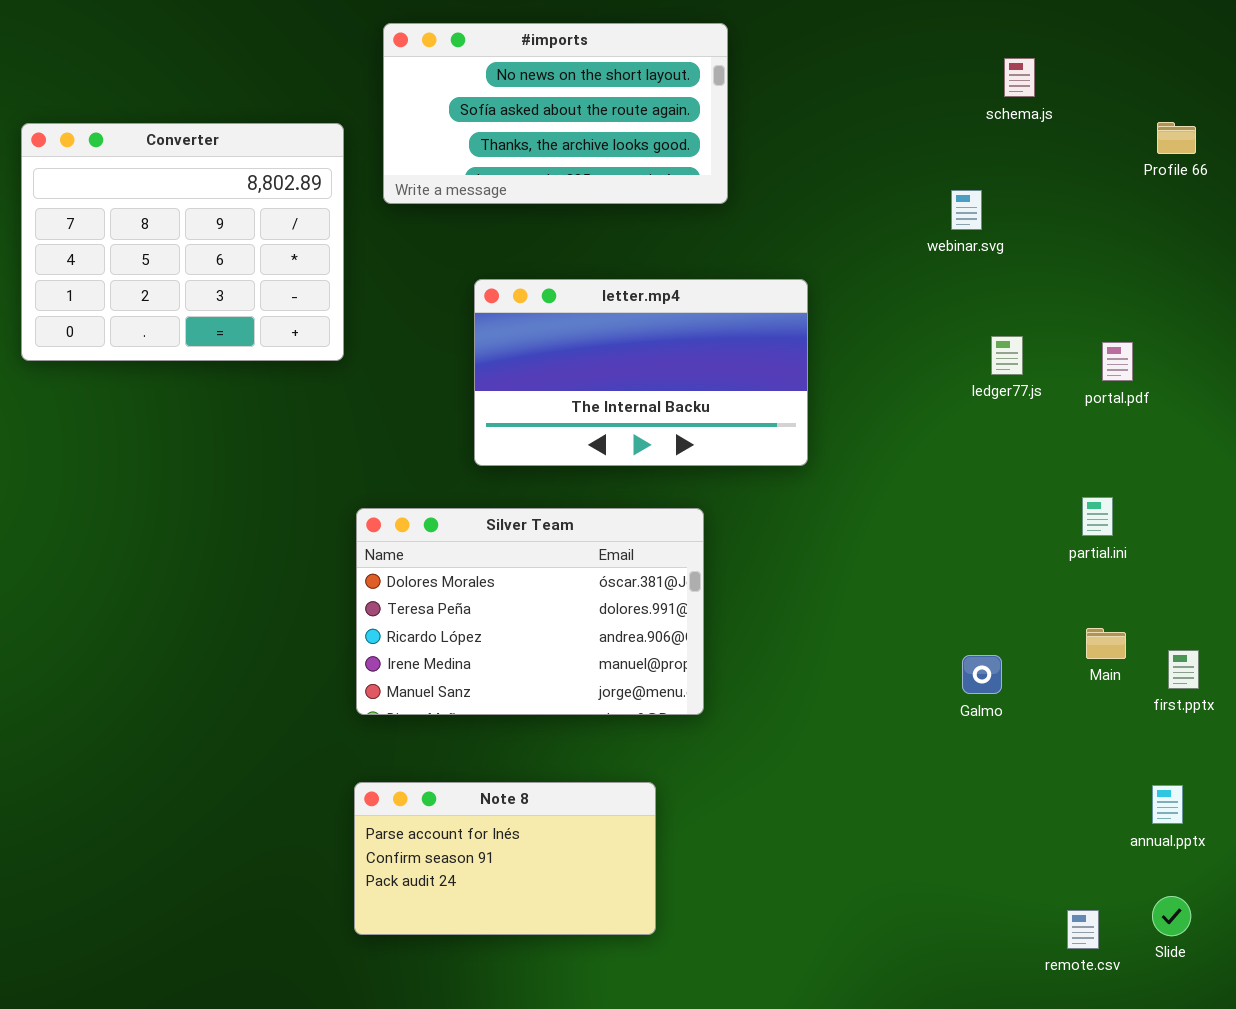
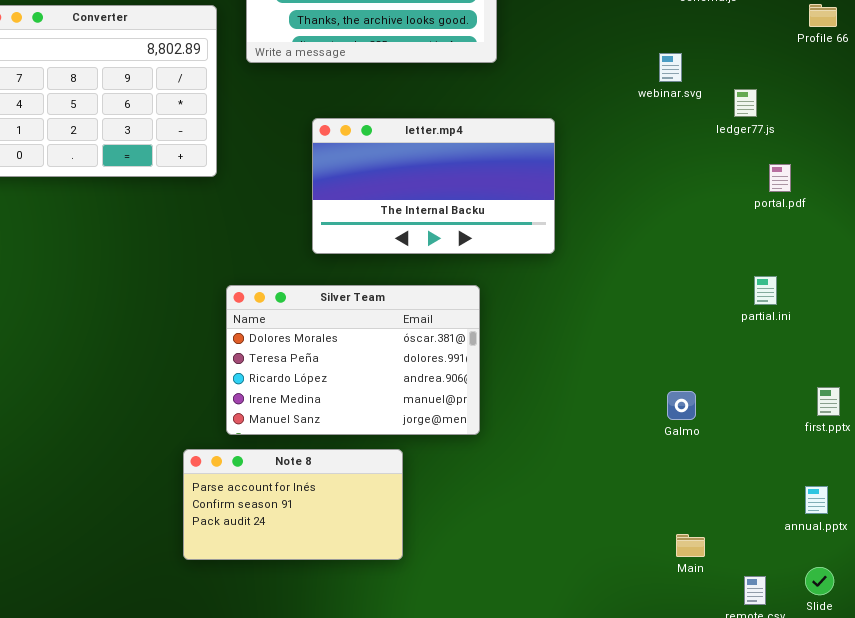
ledger77.js: [991,336,1023,375] -> [734,89,757,117], moved
Main: [1086,628,1126,659] -> [676,534,705,557], moved
Note 8: [354,782,656,935] -> [183,449,403,560], moved

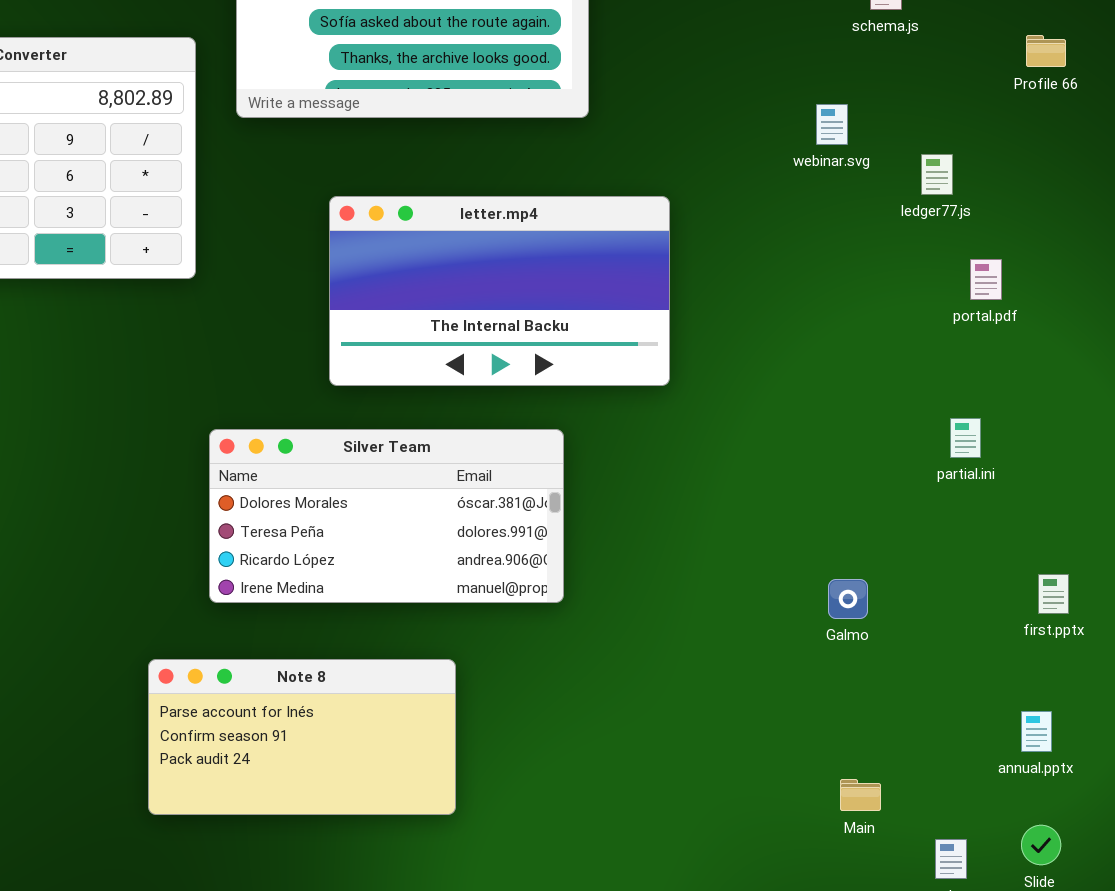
Silver Team: [226,285,480,435] -> [209,429,564,603], resized

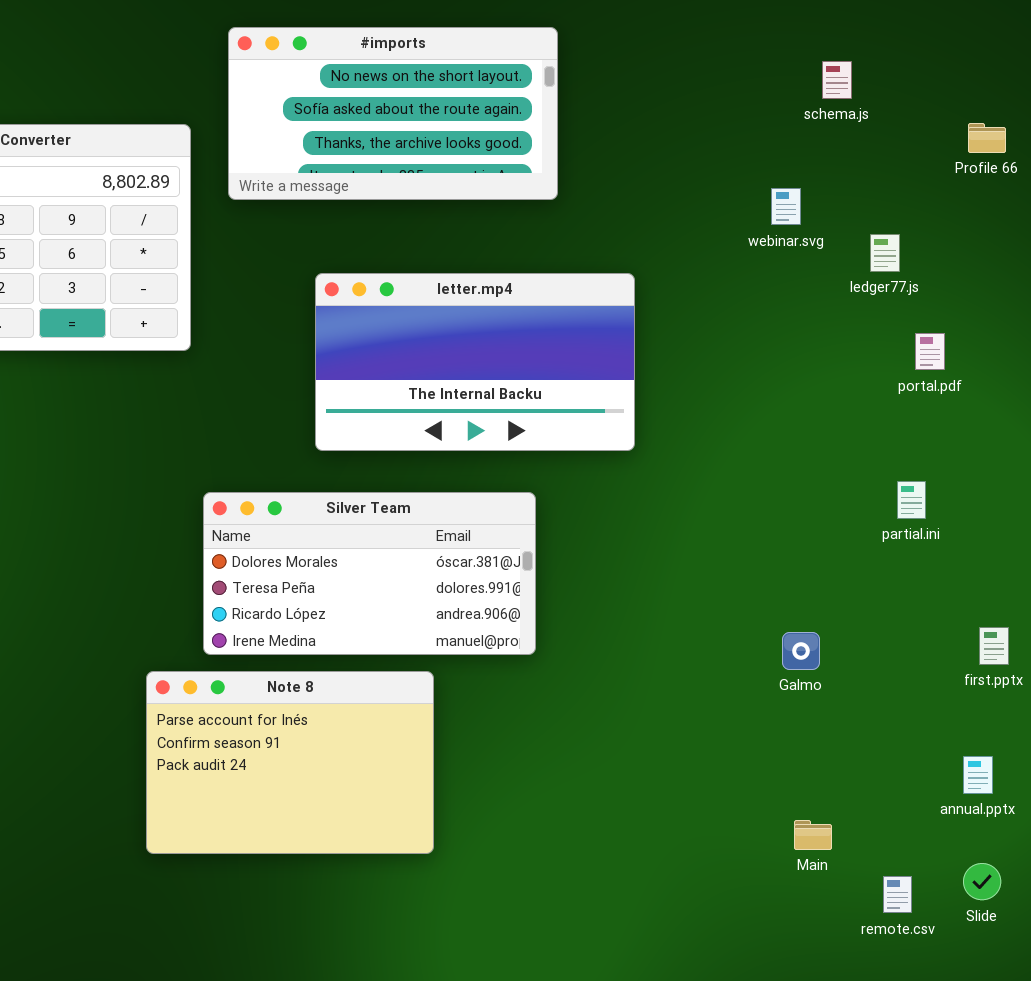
Note 8: [148,659,456,815] -> [146,671,434,854], resized

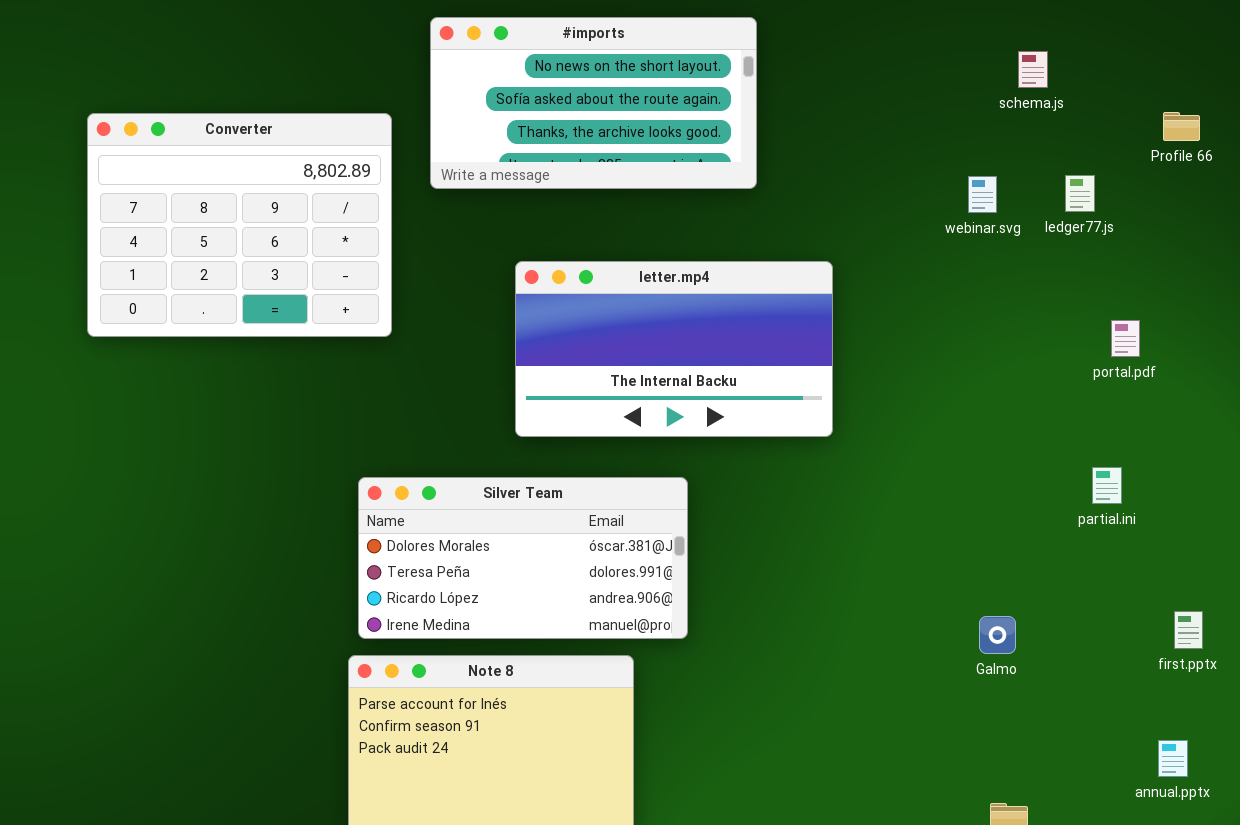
ledger77.js: [870,234,900,272] -> [1065,175,1095,212], moved
Silver Team: [203,492,536,655] -> [358,477,688,639], moved

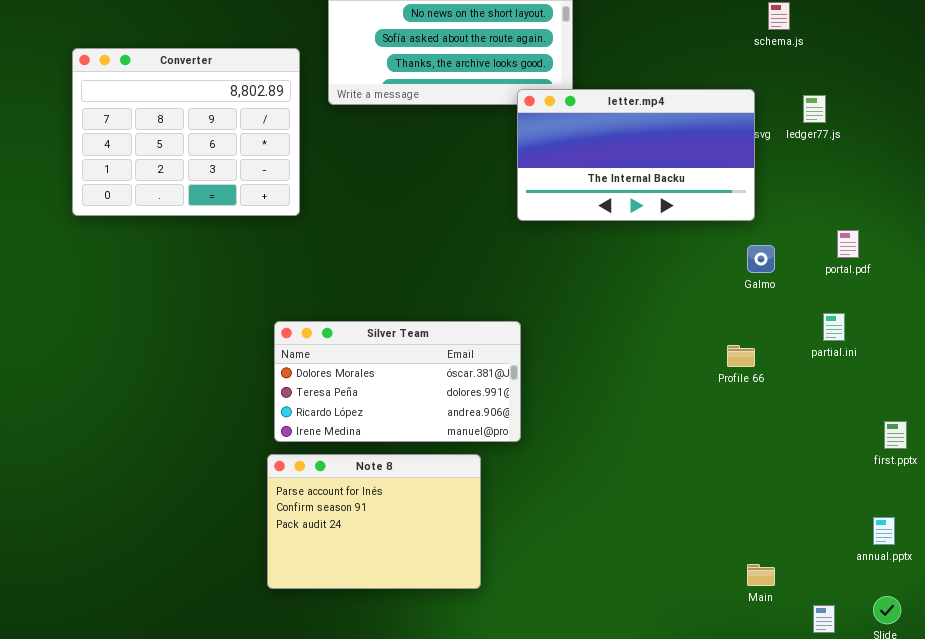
Profile 66: [1163,112,1200,141] -> [727,345,755,367], moved
letter.mp4: [515,261,833,437] -> [517,89,755,221], moved
portal.pdf: [1111,320,1140,357] -> [837,230,859,258], moved
Galmo: [979,616,1016,654] -> [747,245,775,273], moved

